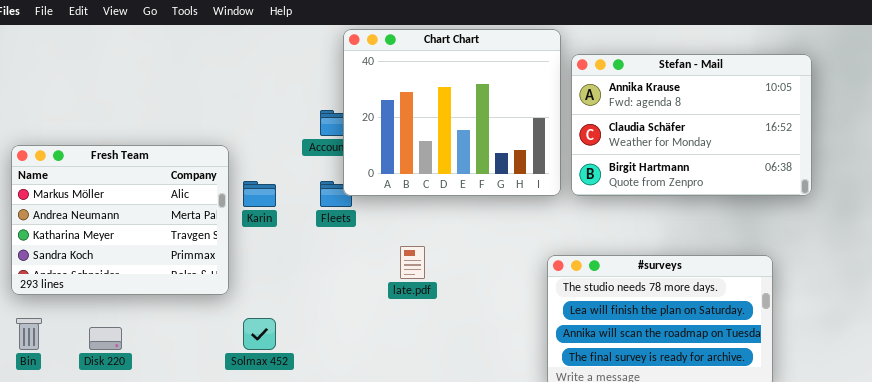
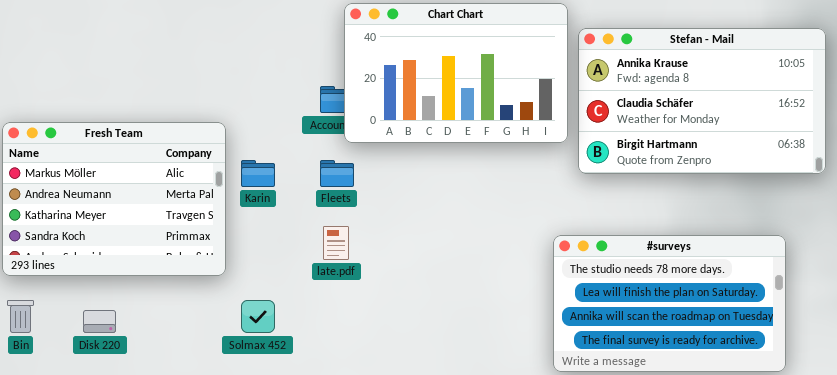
Chart Chart: [343,29,561,196] -> [344,3,568,143], resized
late.pdf: [400,246,425,279] -> [323,226,349,260], moved

